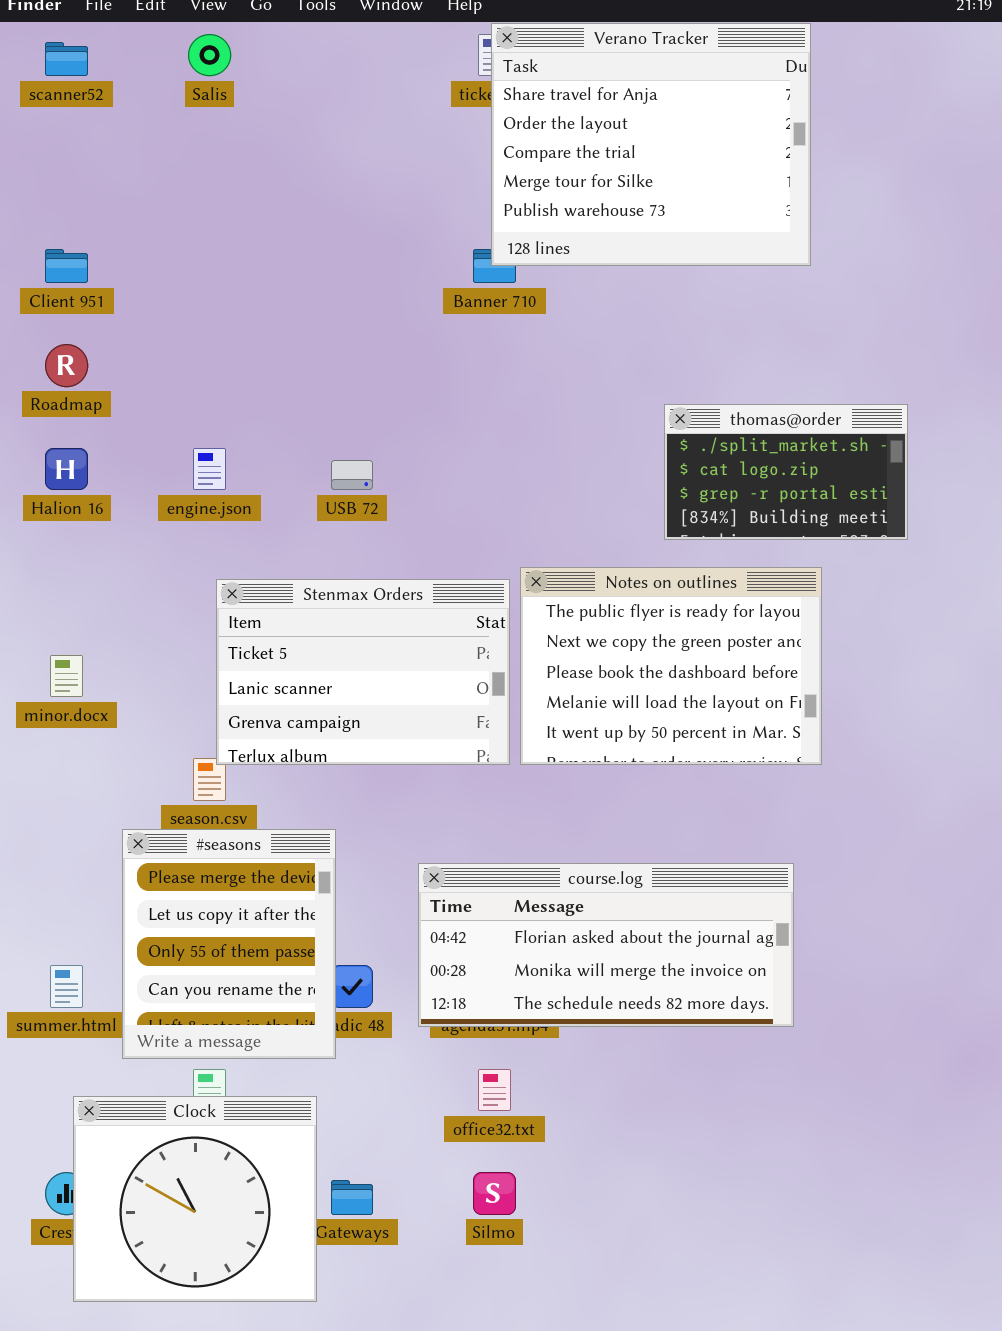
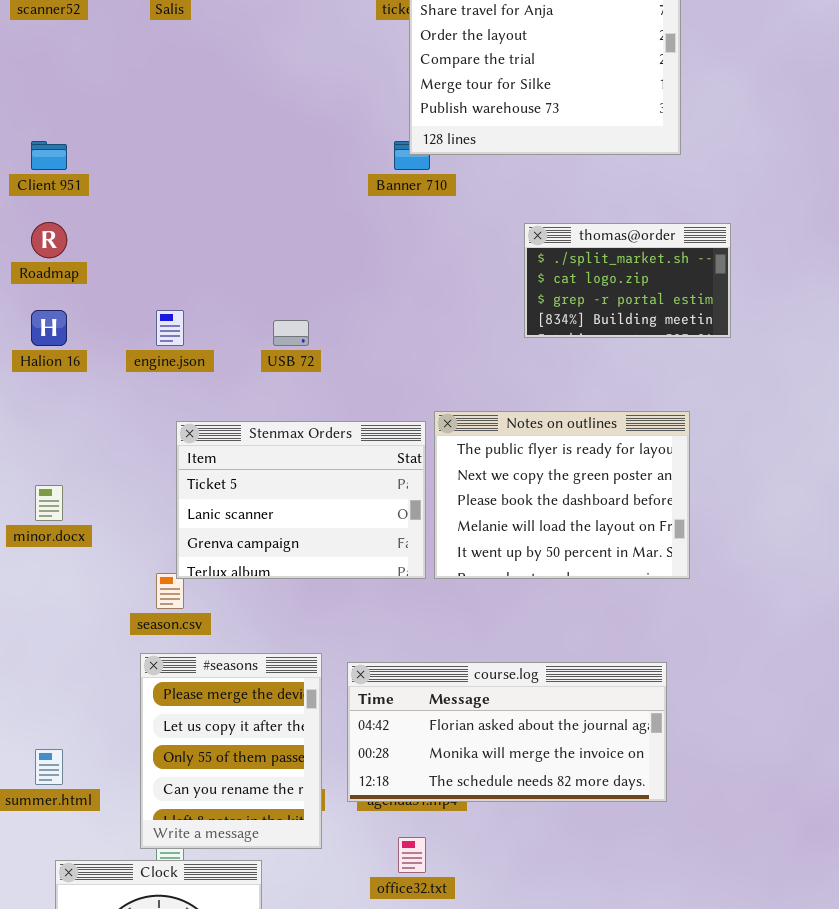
thomas@order: [664,404,908,540] -> [524,223,731,338], moved
#seasons: [122,829,336,1059] -> [140,653,322,849], moved

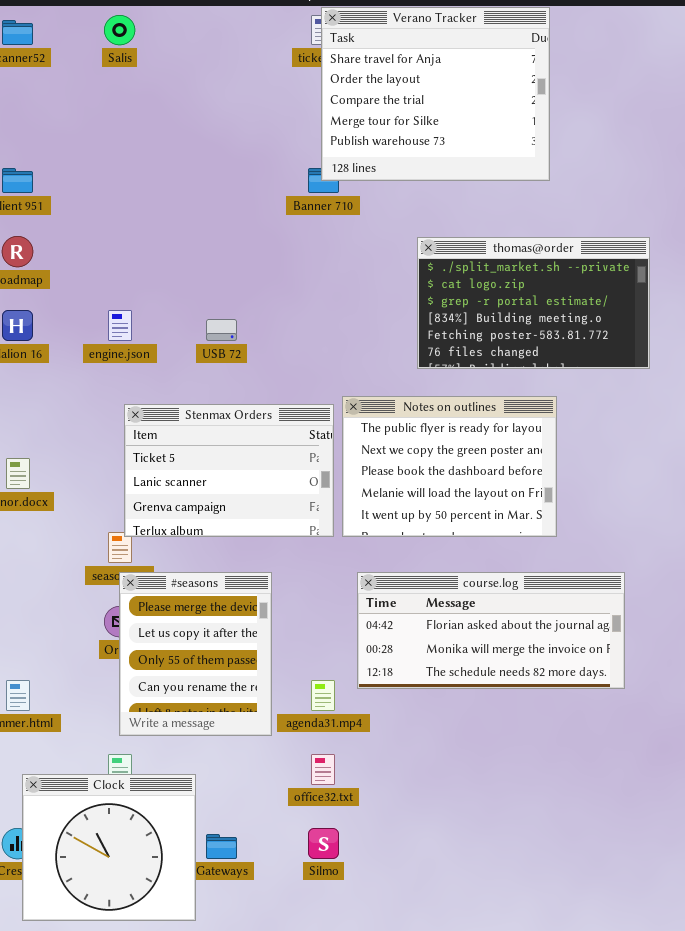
thomas@order: [524,223,731,338] -> [417,237,650,369], resized
#seasons: [140,653,322,849] -> [119,572,272,736], moved
course.log: [347,662,667,802] -> [357,572,625,689], moved

